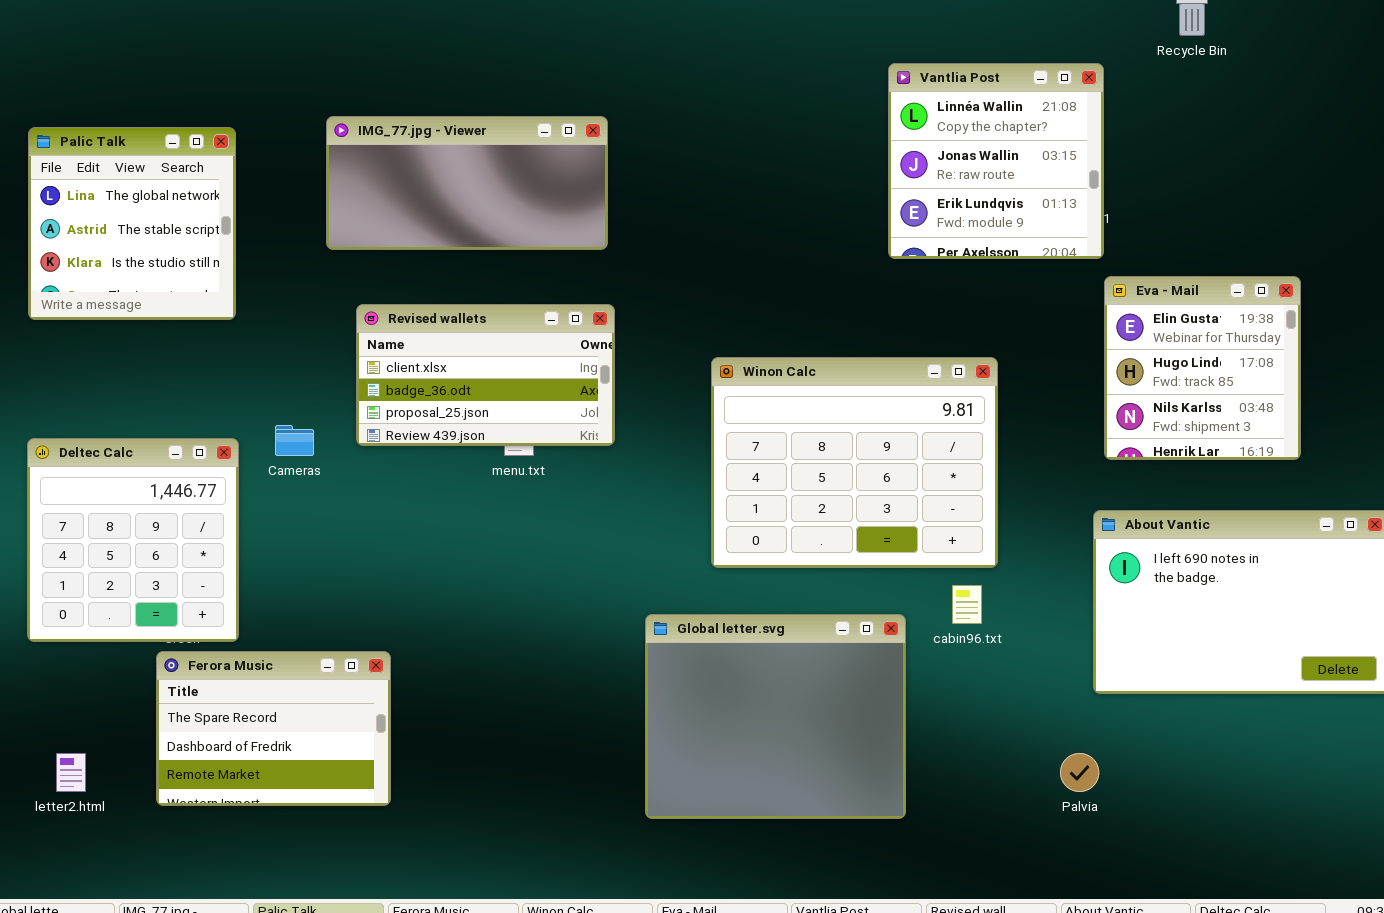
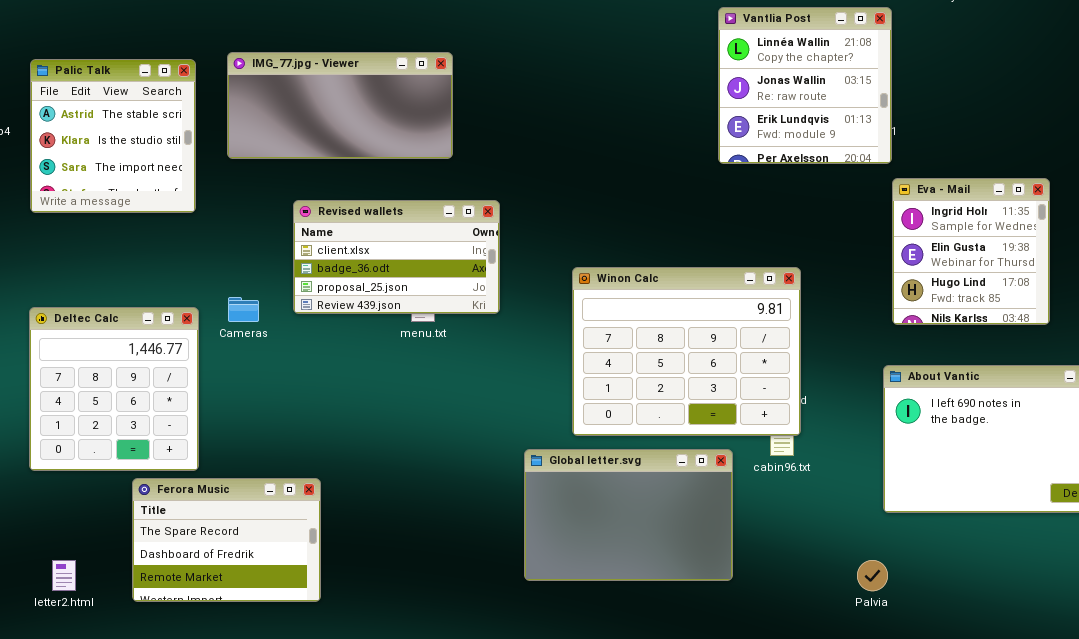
IMG_77.jpg - Viewer: [326,116,608,250] -> [227,52,453,159], moved
Palic Talk: [28,127,236,320] -> [30,59,196,213], scrolled down 1 row
Eva - Mail: [1104,276,1301,460] -> [892,178,1050,325], scrolled up 1 row
Winon Calc: [711,357,998,568] -> [572,267,801,436], moved
Global letter.svg: [645,614,906,819] -> [524,449,733,581], resized

